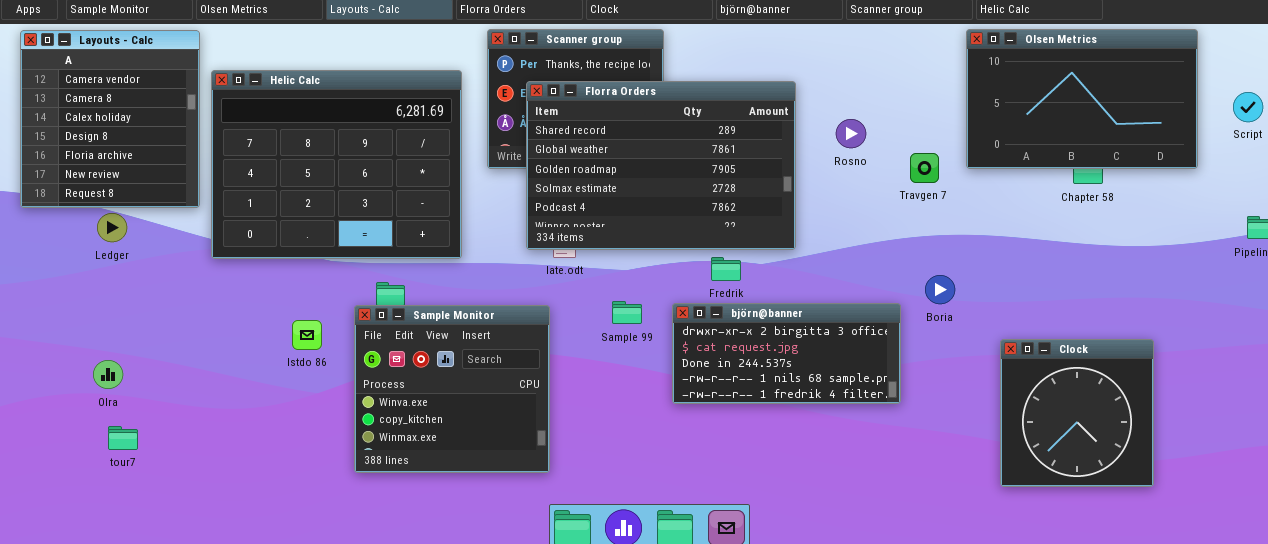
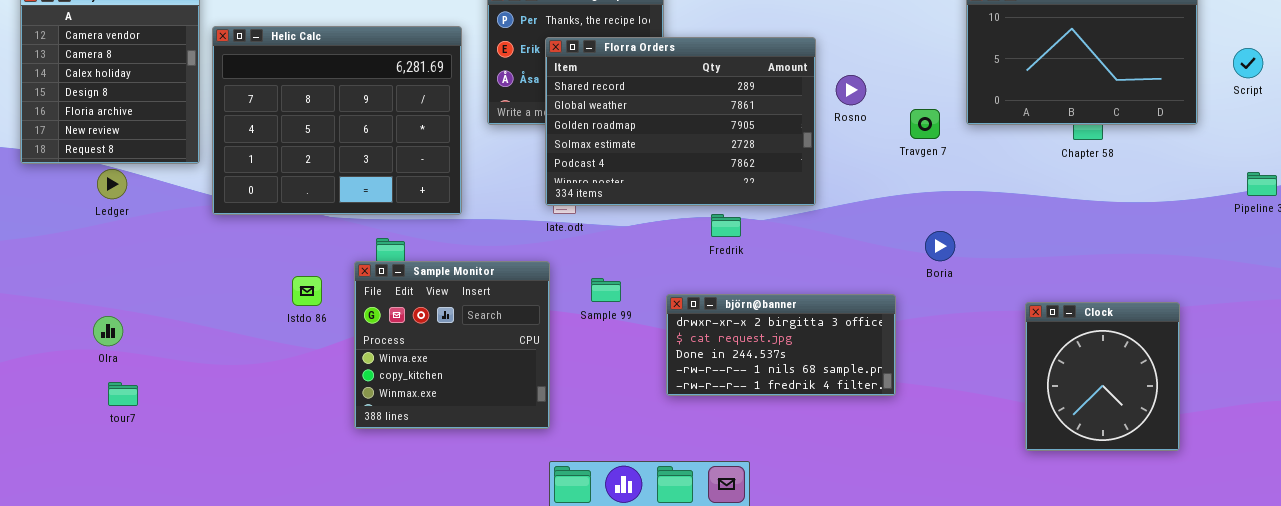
Florra Orders: [526,81,796,250] -> [545,37,816,206], moved
Sample 99: [612,301,642,324] -> [591,278,621,302], moved
björn@banner: [672,303,901,404] -> [666,294,896,396], moved
Clock: [1000,339,1154,487] -> [1025,302,1180,451], moved

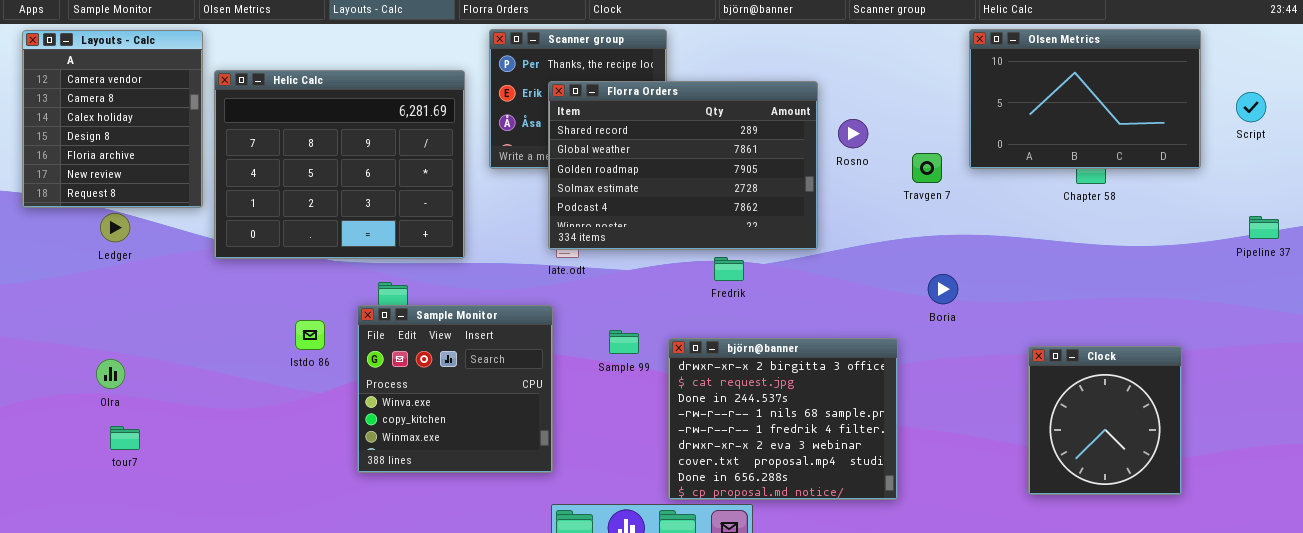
Sample 99: [591,278,621,302] -> [609,330,639,354], moved
björn@banner: [666,294,896,396] -> [668,338,898,500], resized

